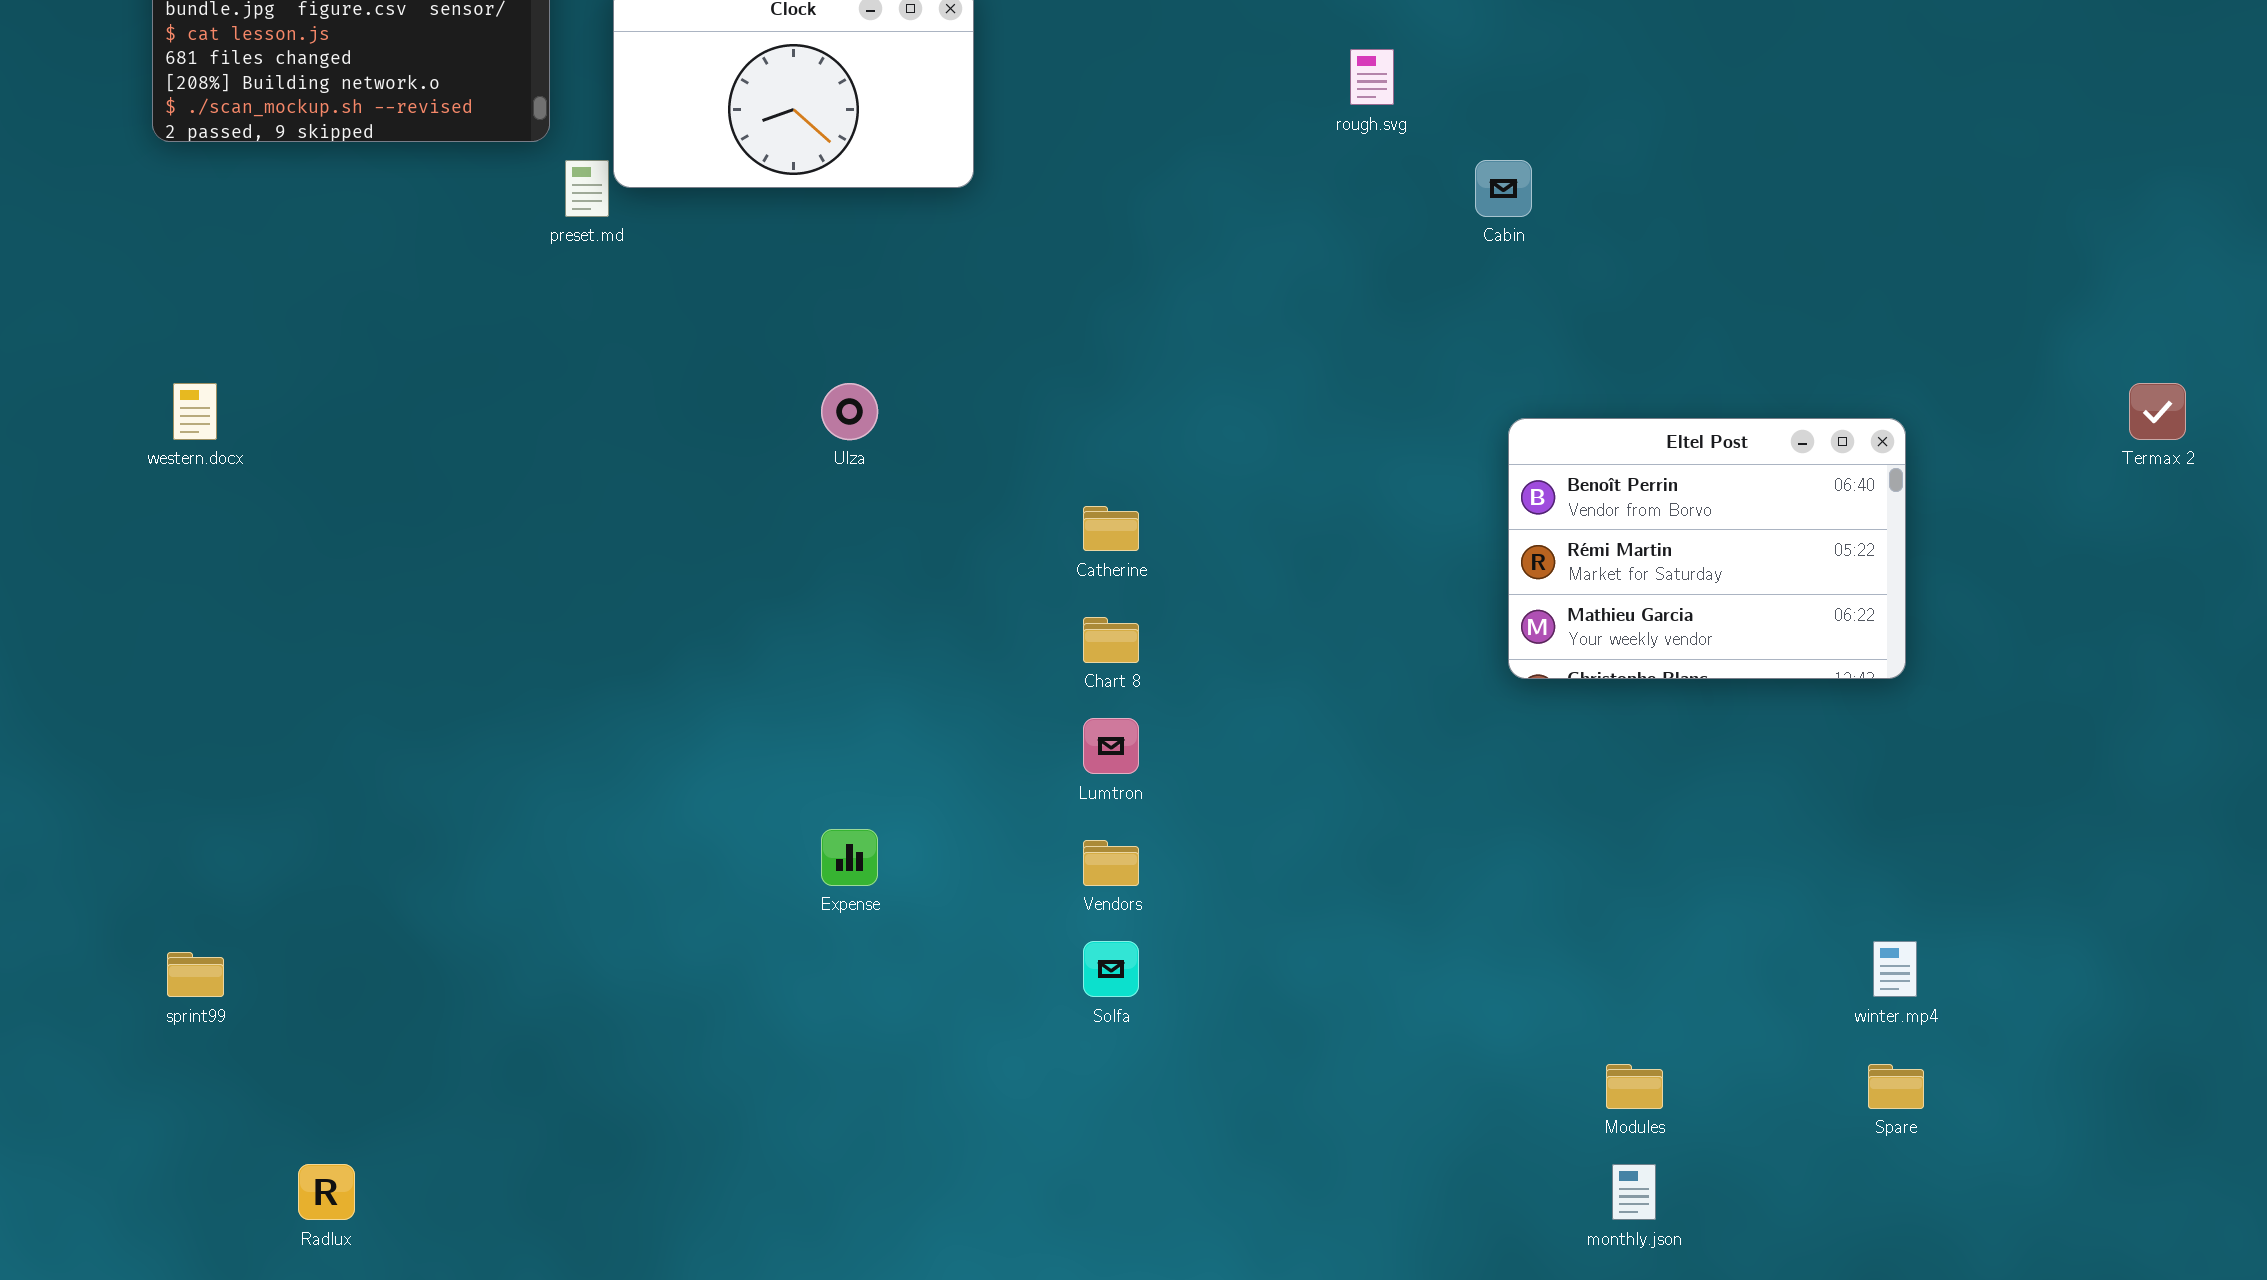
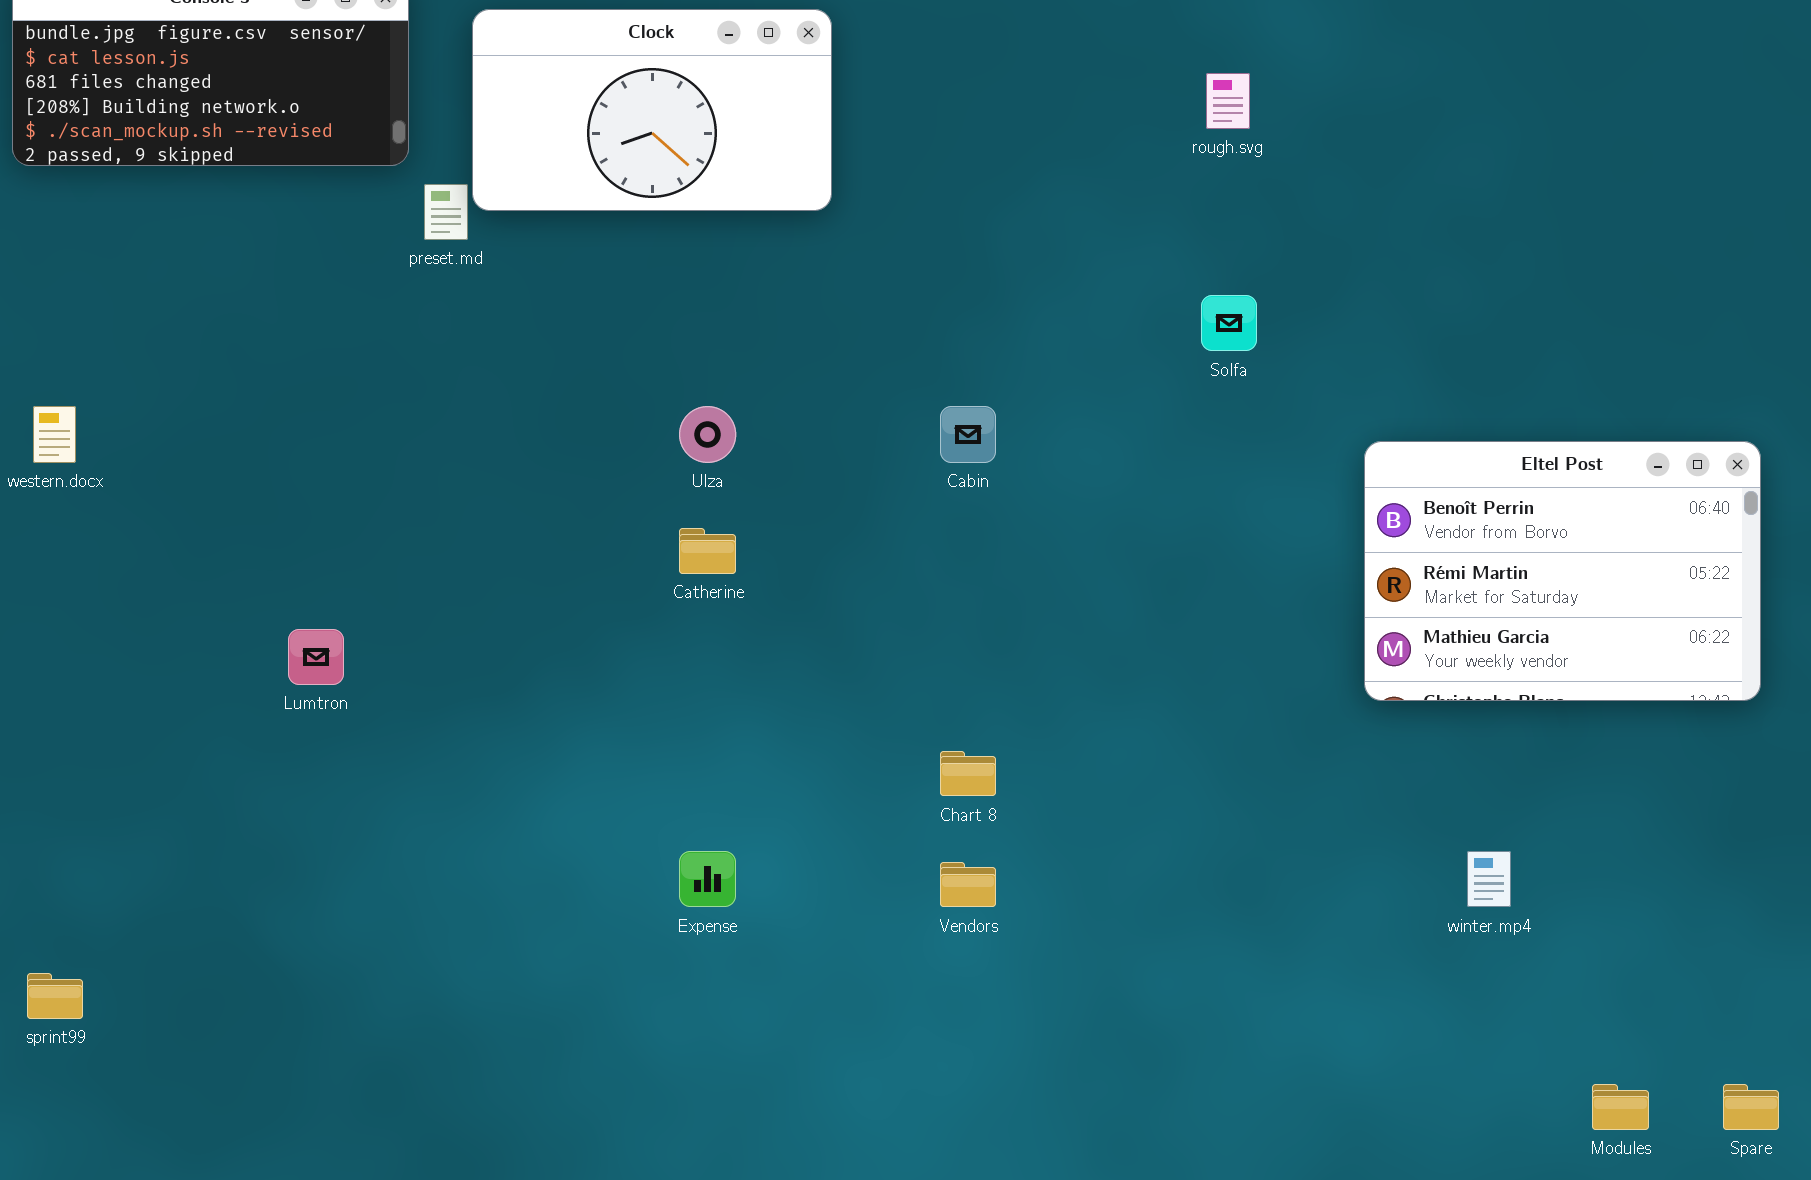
Cabin: [1475,160,1532,217] -> [940,406,996,463], moved
Catherine: [1083,506,1139,551] -> [679,528,736,574], moved
Chart 8: [1083,617,1139,663] -> [940,751,996,796], moved
Lumtron: [1083,718,1139,774] -> [288,629,344,685], moved
Solfa: [1083,941,1139,997] -> [1201,295,1257,351], moved
winter.mp4: [1873,941,1917,997] -> [1467,851,1511,907], moved
Modules: [1606,1064,1663,1109] -> [1592,1084,1649,1130], moved

